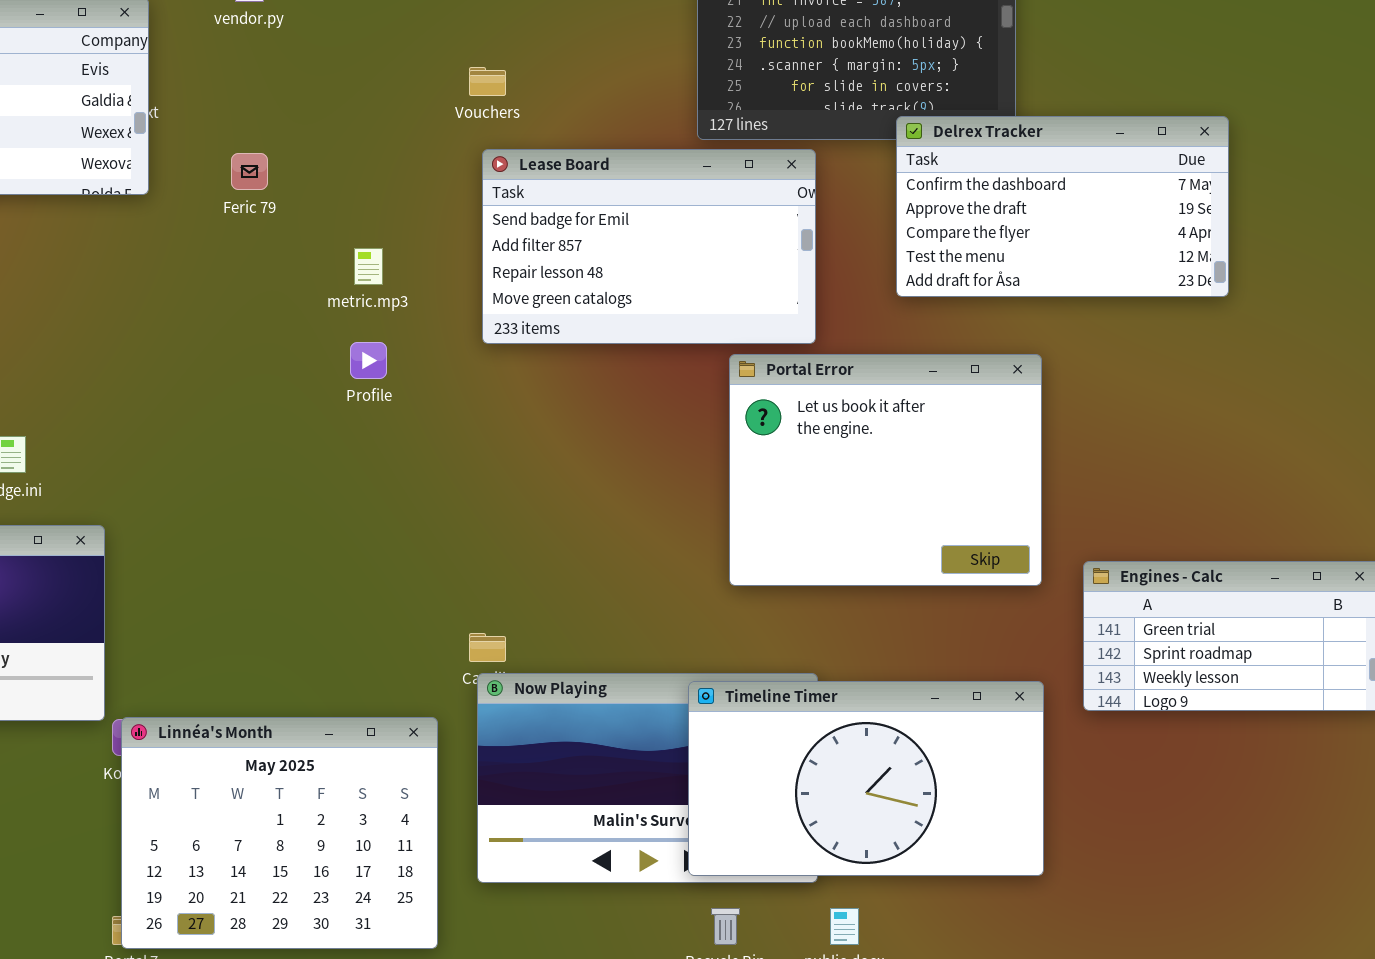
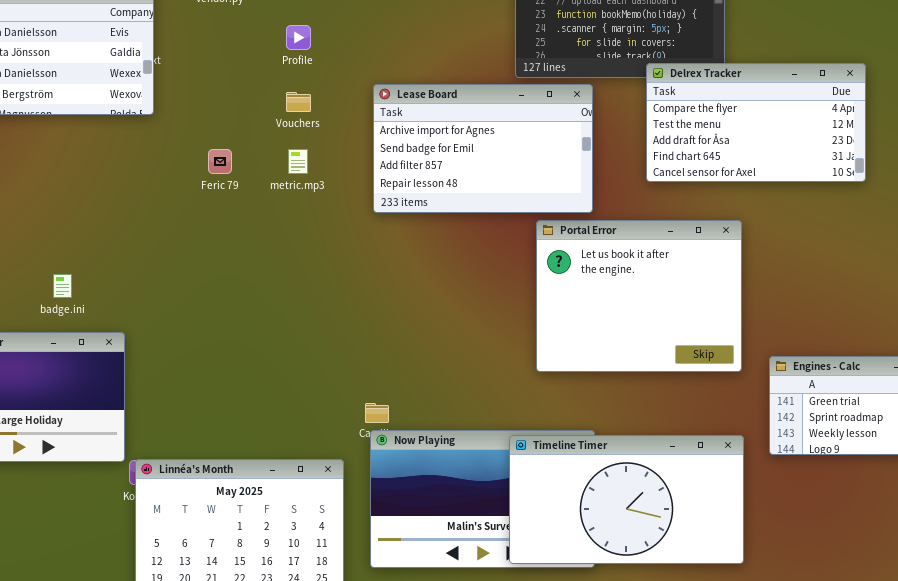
Vouchers: [469,67,506,96] -> [286,92,311,112], moved
Delrex Tracker: [896,116,1229,297] -> [646,63,866,182], scrolled down 2 rows
Lease Board: [482,149,816,344] -> [373,84,593,213], scrolled up 1 row
Feric 79: [231,153,268,190] -> [208,149,232,174], moved
Profile: [350,342,387,379] -> [286,25,311,50], moved

